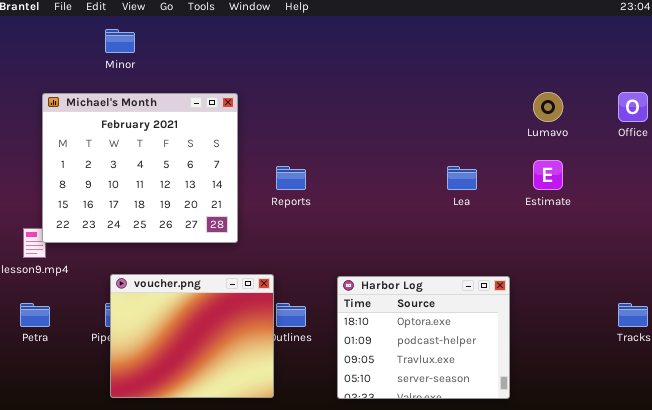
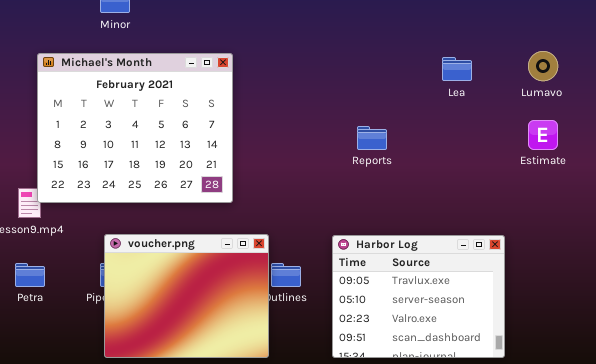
Reports: [276,166,306,190] -> [357,126,387,150], moved
Lea: [447,166,477,190] -> [442,57,472,81], moved
Harbor Log: [337,276,510,399] -> [332,235,505,358], scrolled down 2 rows

